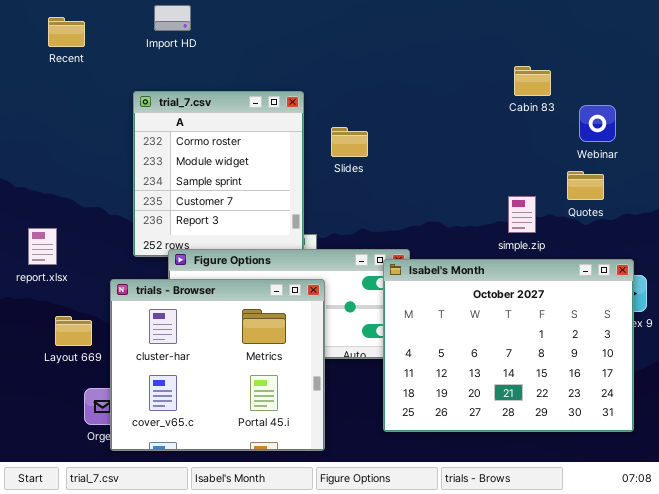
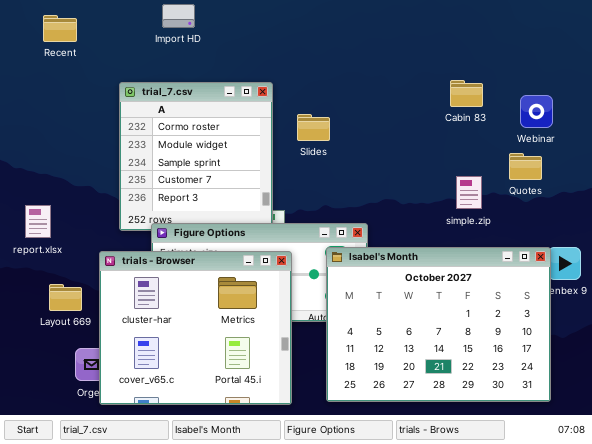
Import HD: [154,5,191,31] -> [162,4,195,28], moved
Cabin 83: [514,66,551,96] -> [450,80,483,107], moved
Isabel's Month: [383,259,634,432] -> [326,247,551,402], moved

